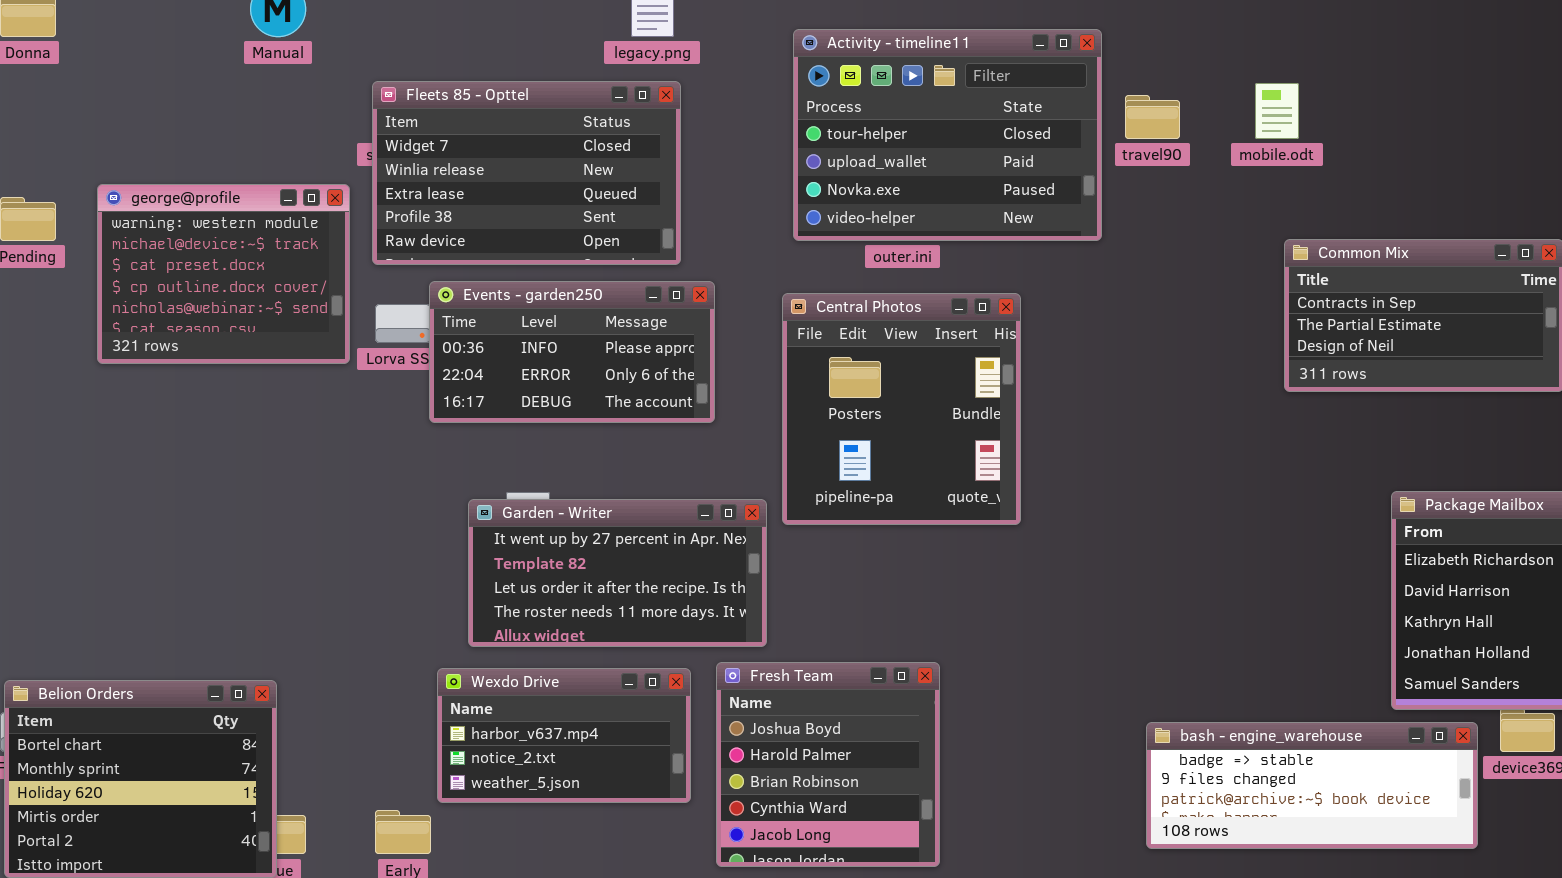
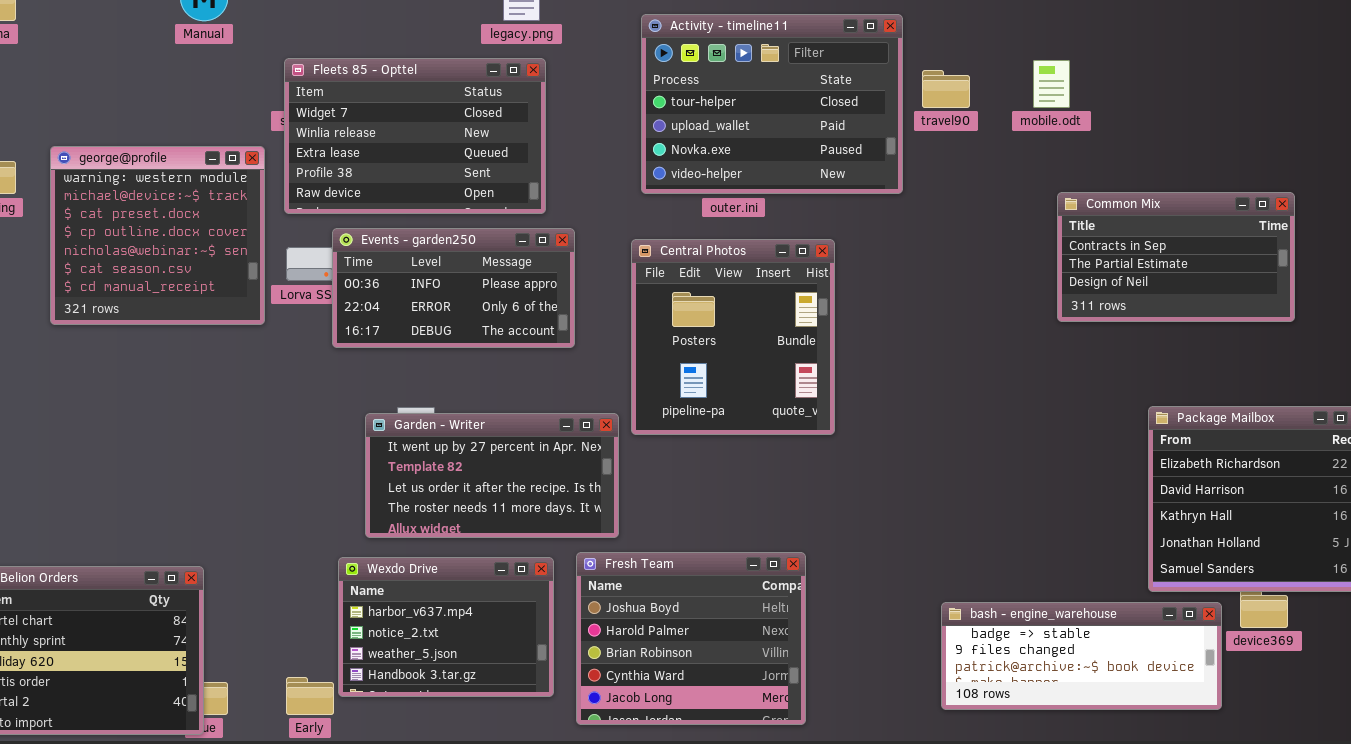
george@profile: [97,184,350,364] -> [50,146,265,325], resized
Fresh Team: [716,662,940,867] -> [576,552,806,725], resized
Wexdo Drive: [437,668,691,803] -> [338,557,554,697], resized

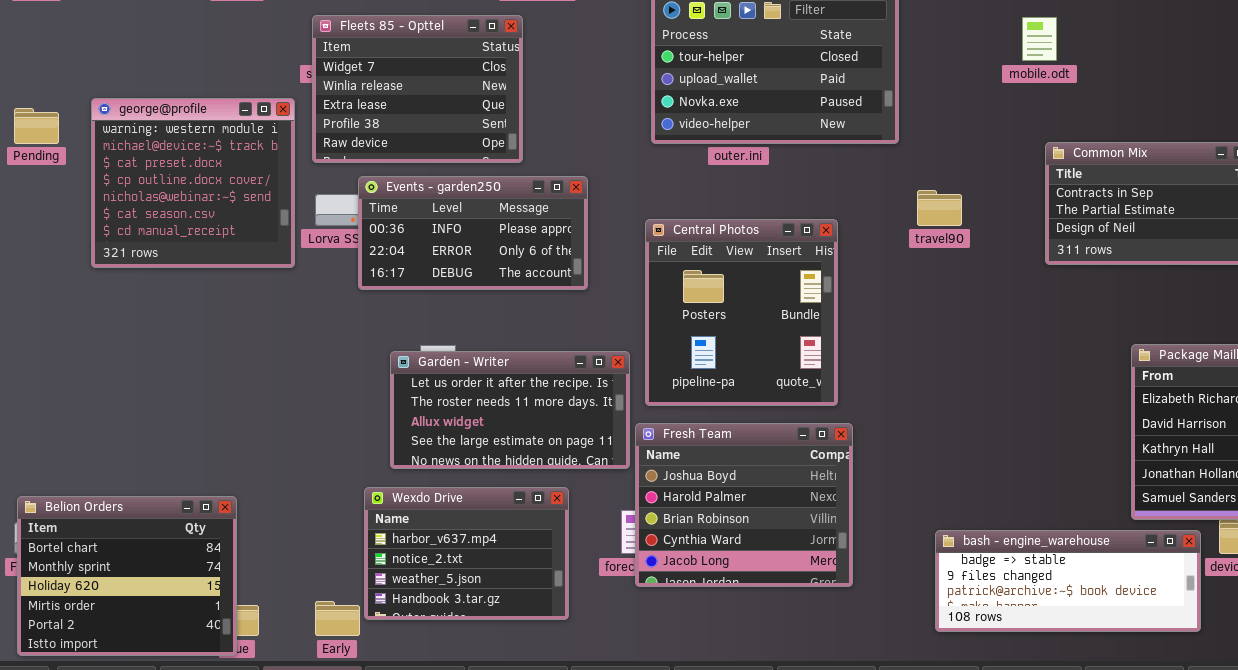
Fleets 85 - Opttel: [284,58,546,214] -> [312,15,523,163], resized
travel90: [922,70,970,108] -> [917,190,962,226], moved
Central Photos: [631,239,835,435] -> [645,219,838,406], moved
Garden - Writer: [365,413,619,538] -> [390,351,630,469], scrolled down 2 rows
Fresh Team: [576,552,806,725] -> [635,423,853,587], moved

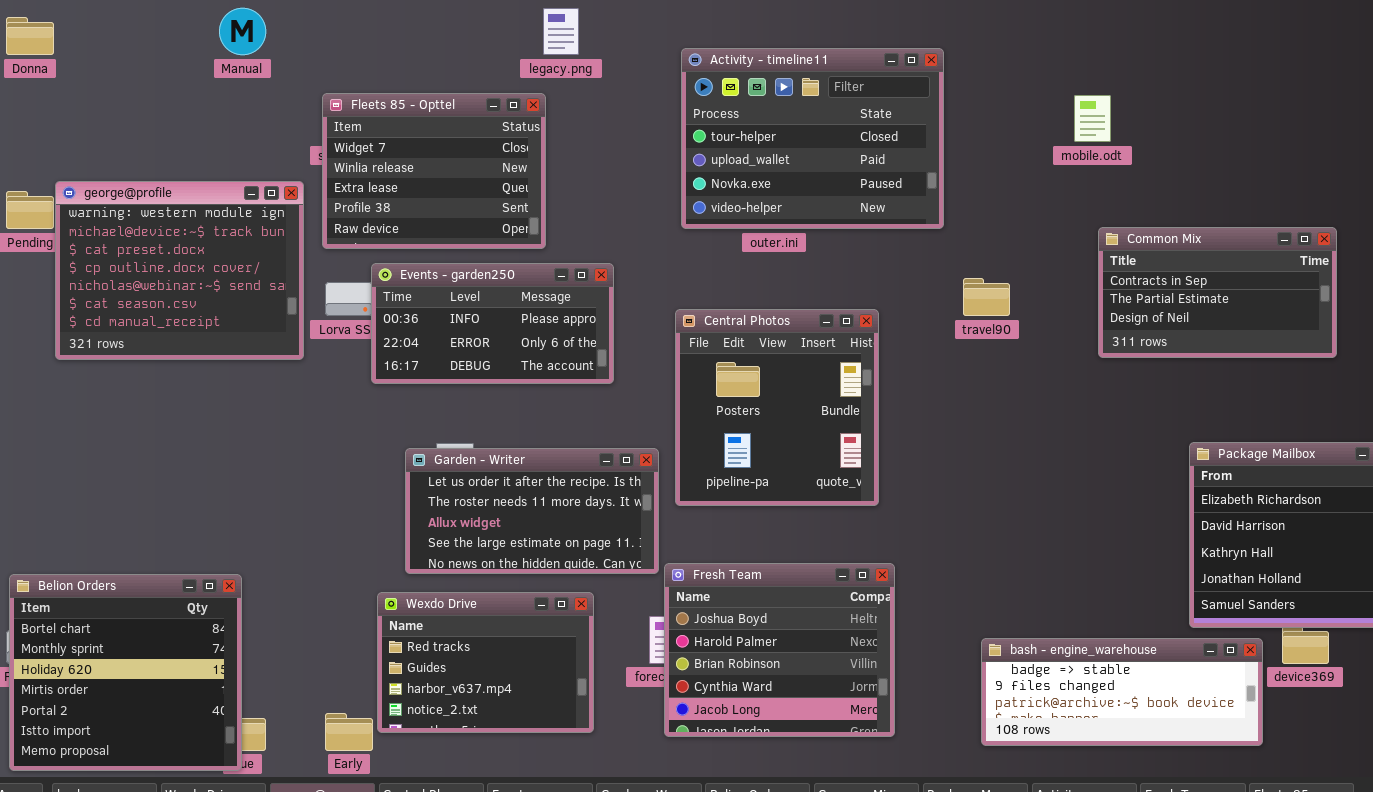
george@profile: [91,98,295,268] -> [55,181,304,360], resized
Fresh Team: [635,423,853,587] -> [664,563,895,737], moved
Wexdo Drive: [364,487,569,620] -> [377,592,594,733], scrolled up 2 rows
Belion Orders: [17,496,237,656] -> [9,574,242,771], resized

